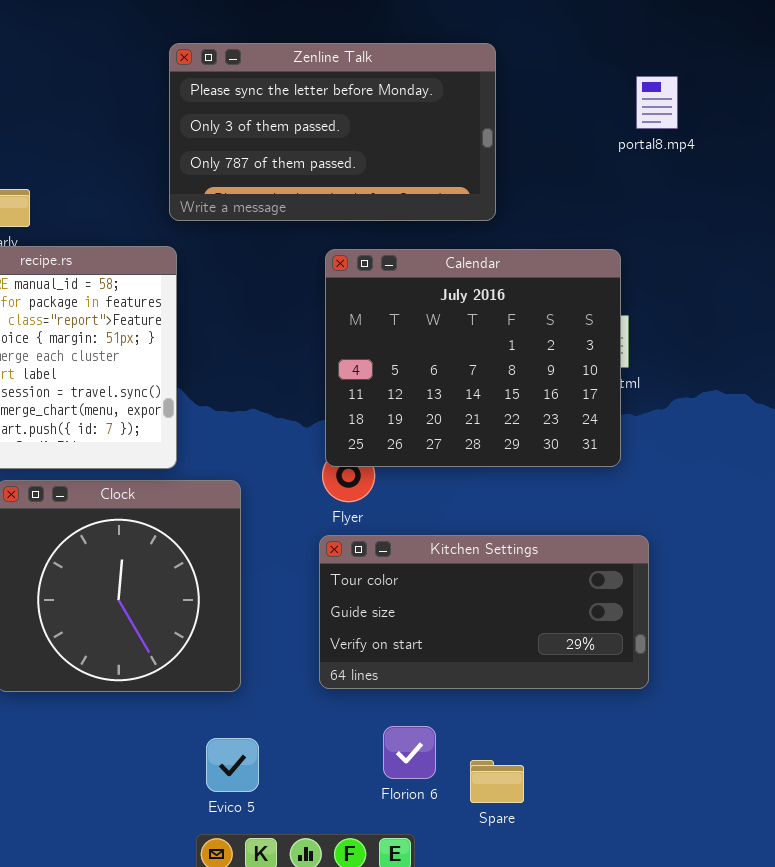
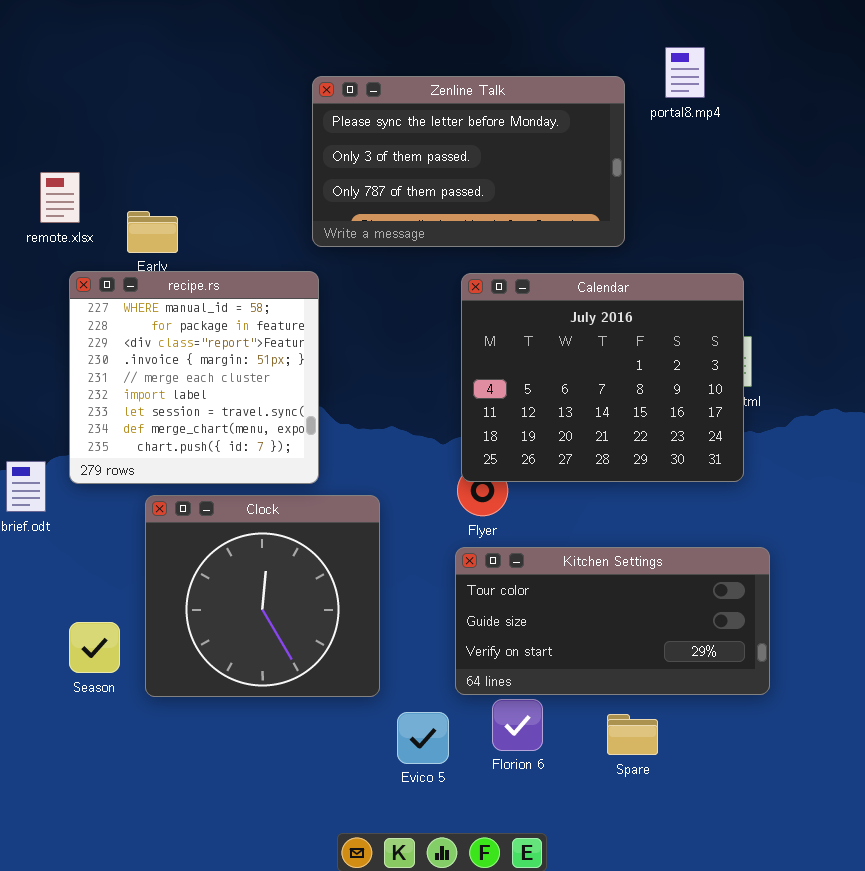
portal8.mp4: [636,76,678,129] -> [665,47,705,98], moved
Florion 6: [383,726,436,779] -> [492,699,543,751], moved
Evico 5: [206,738,259,792] -> [397,712,449,764], moved
Spare: [470,760,524,803] -> [607,714,658,755], moved

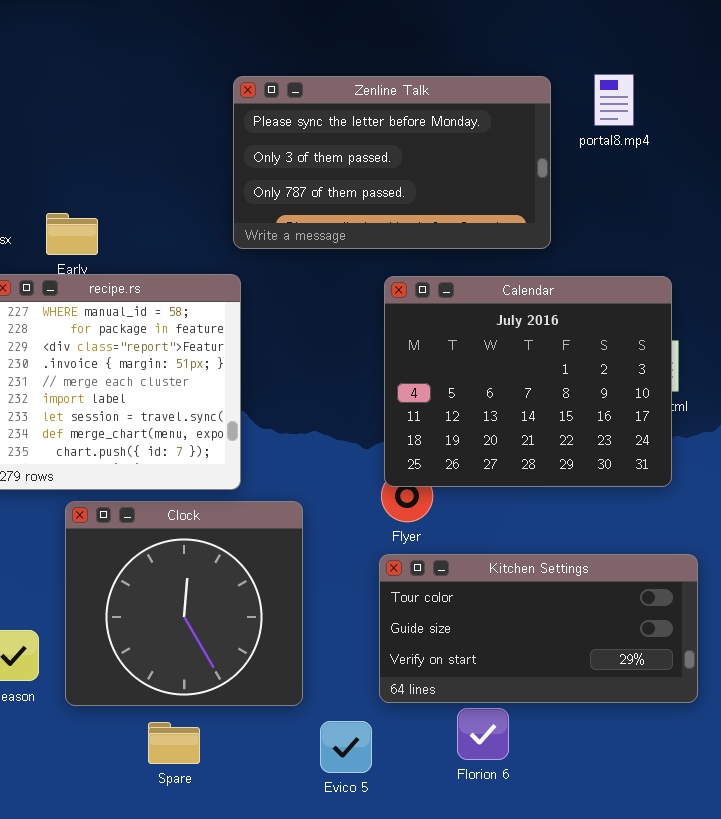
portal8.mp4: [665,47,705,98] -> [594,74,634,126], moved
Florion 6: [492,699,543,751] -> [457,708,509,760], moved
Spare: [607,714,658,755] -> [148,722,200,764], moved

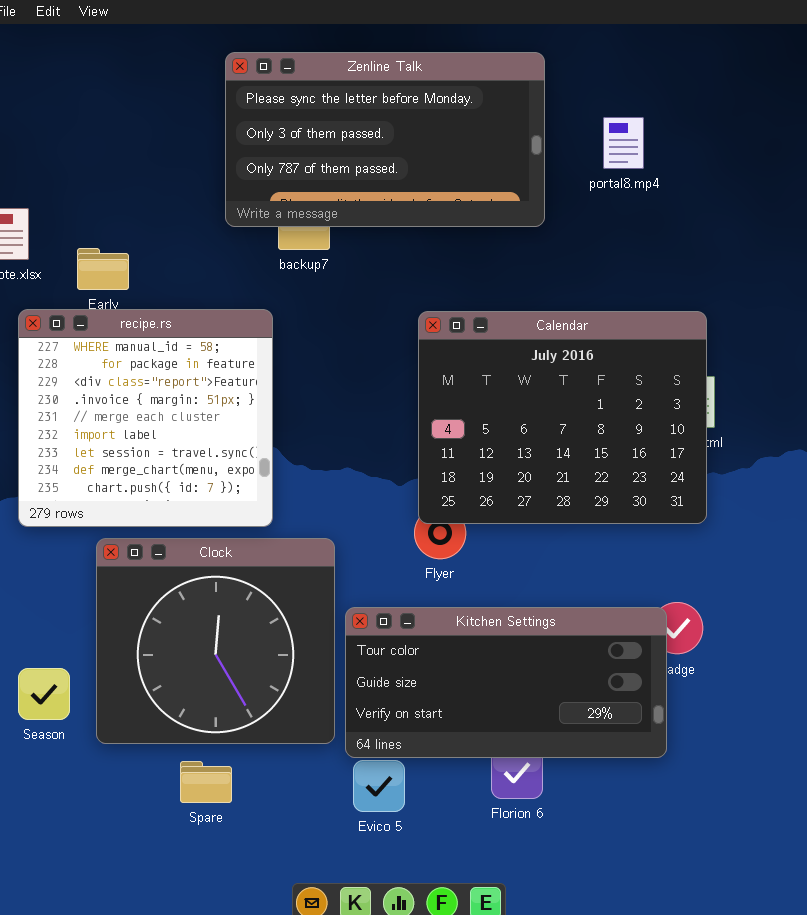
portal8.mp4: [594,74,634,126] -> [603,117,644,169], moved
Zenline Talk: [233,76,551,249] -> [225,52,545,227], moved
Kitchen Settings: [379,554,698,703] -> [345,607,667,758], moved

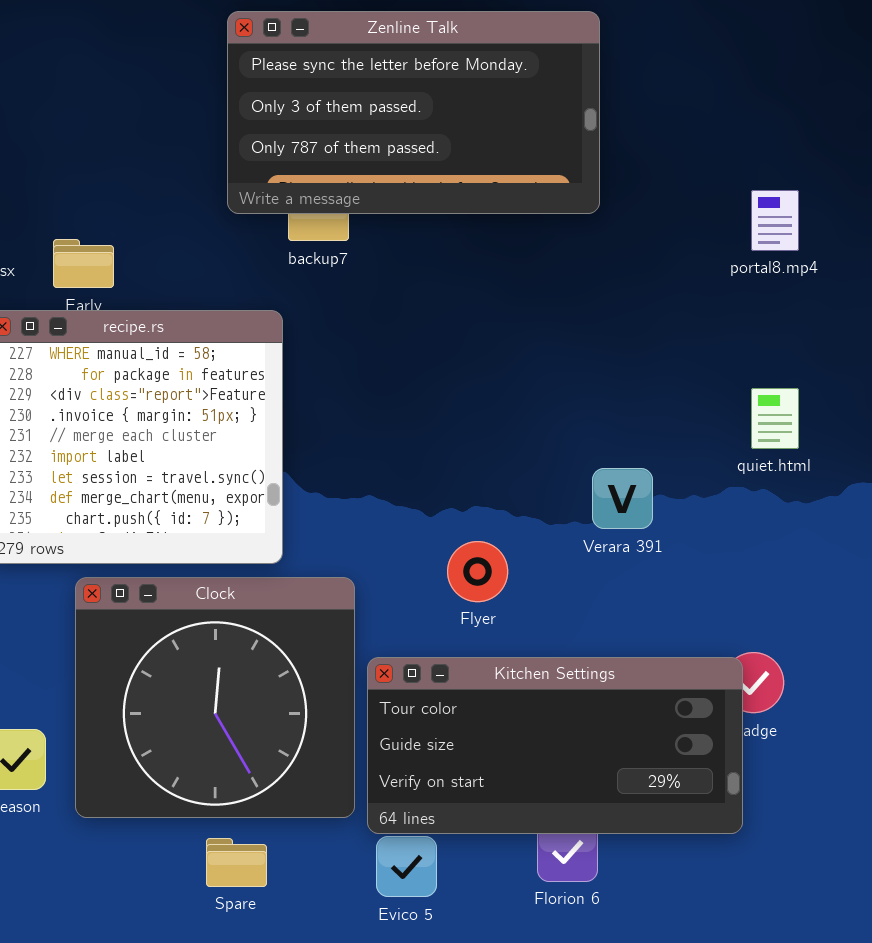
portal8.mp4: [603,117,644,169] -> [751,190,799,251], moved
Calendar: [418,311,707,524] -> none, closed
Spare: [180,761,232,803] -> [206,838,267,887], moved

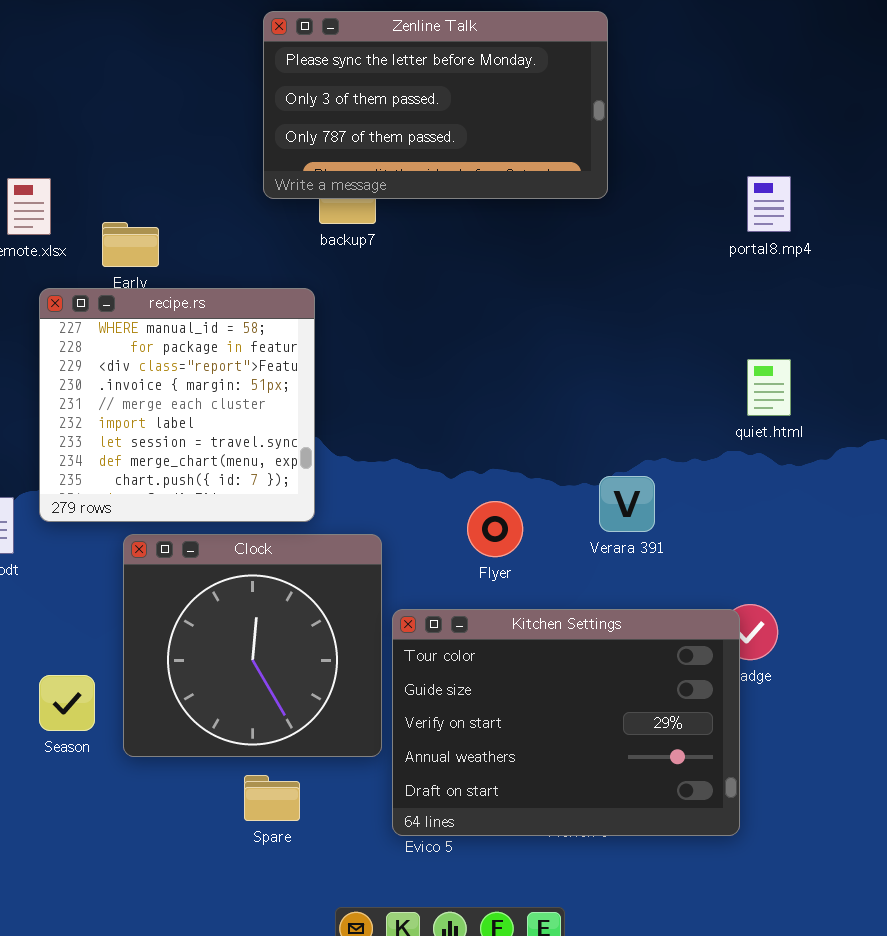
Verara 391: [592,468,653,529] -> [599,476,655,532], moved
Kitchen Settings: [367,657,743,834] -> [392,609,740,836], resized

